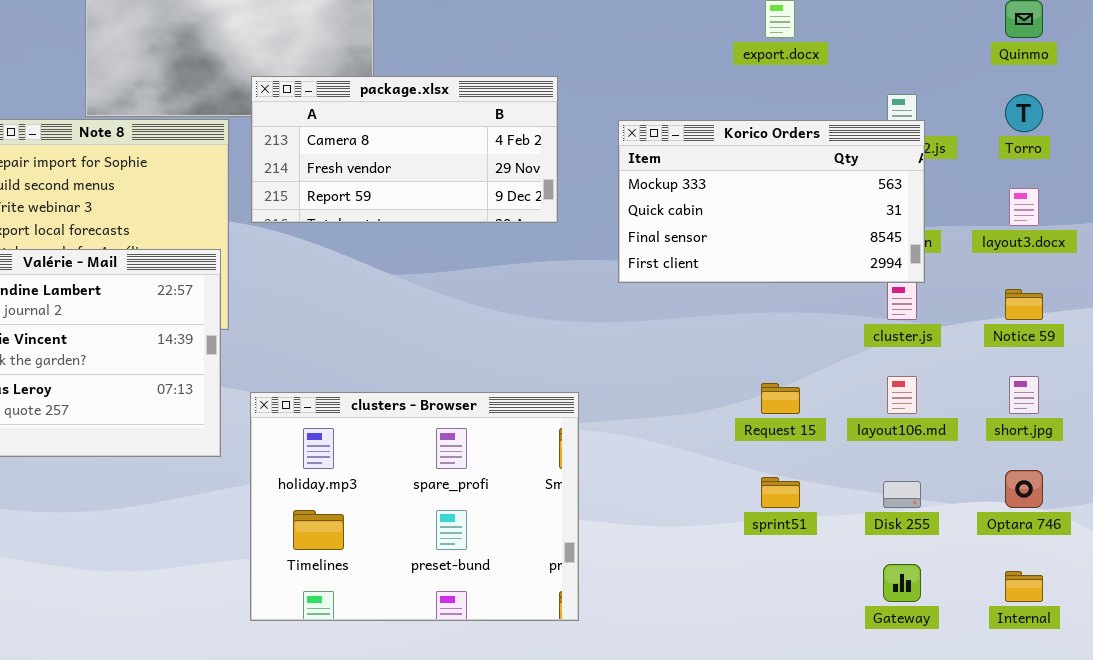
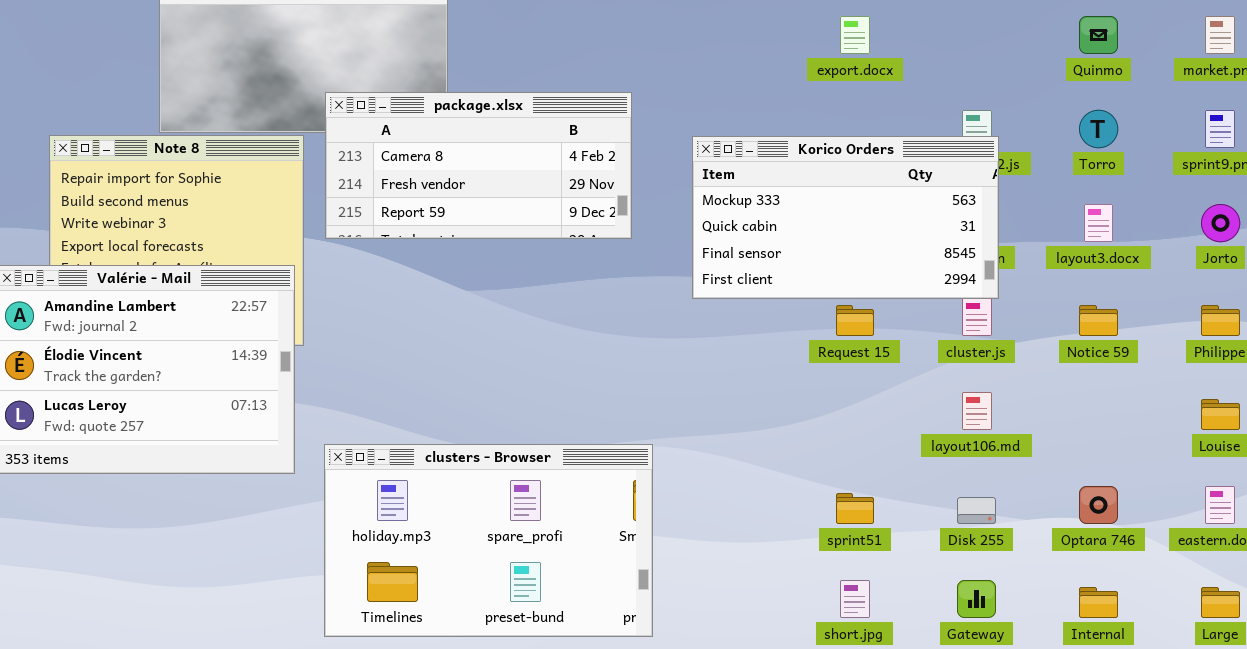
short.jpg: [1009,376,1039,414] -> [840,580,870,618], moved
Request 15: [761,383,800,414] -> [836,305,874,336], moved
clusters - Browser: [250,392,579,621] -> [324,444,653,637], resized

